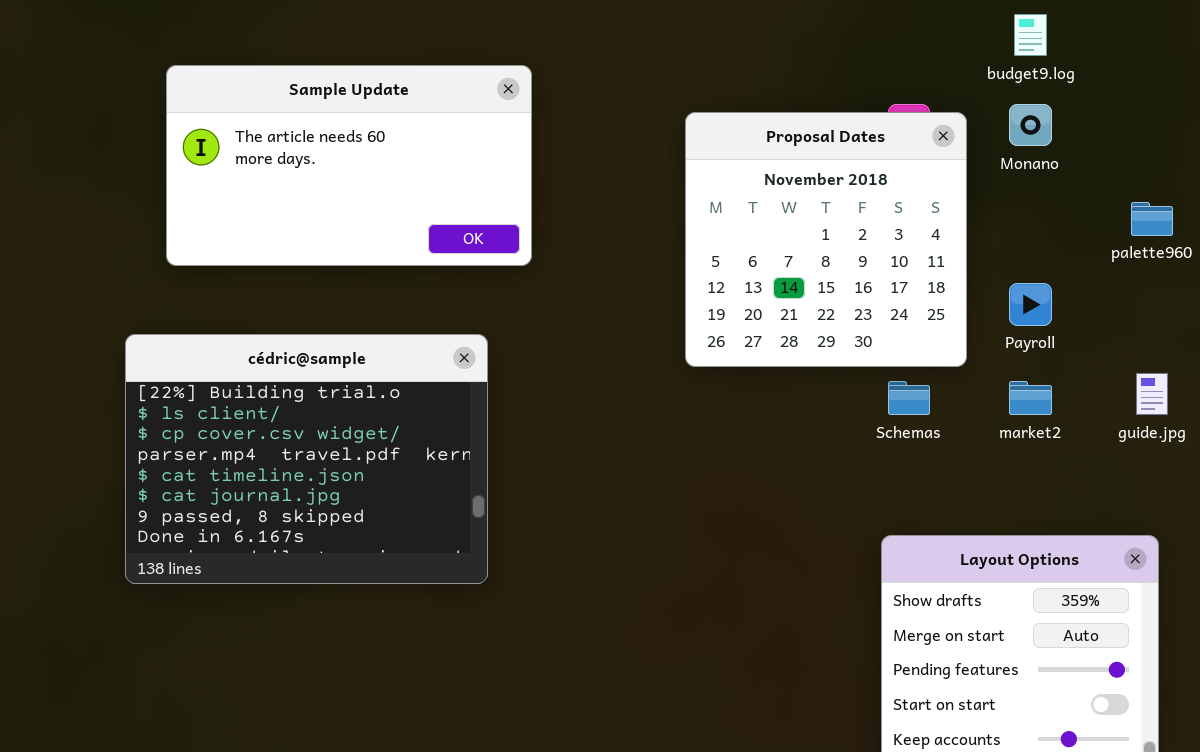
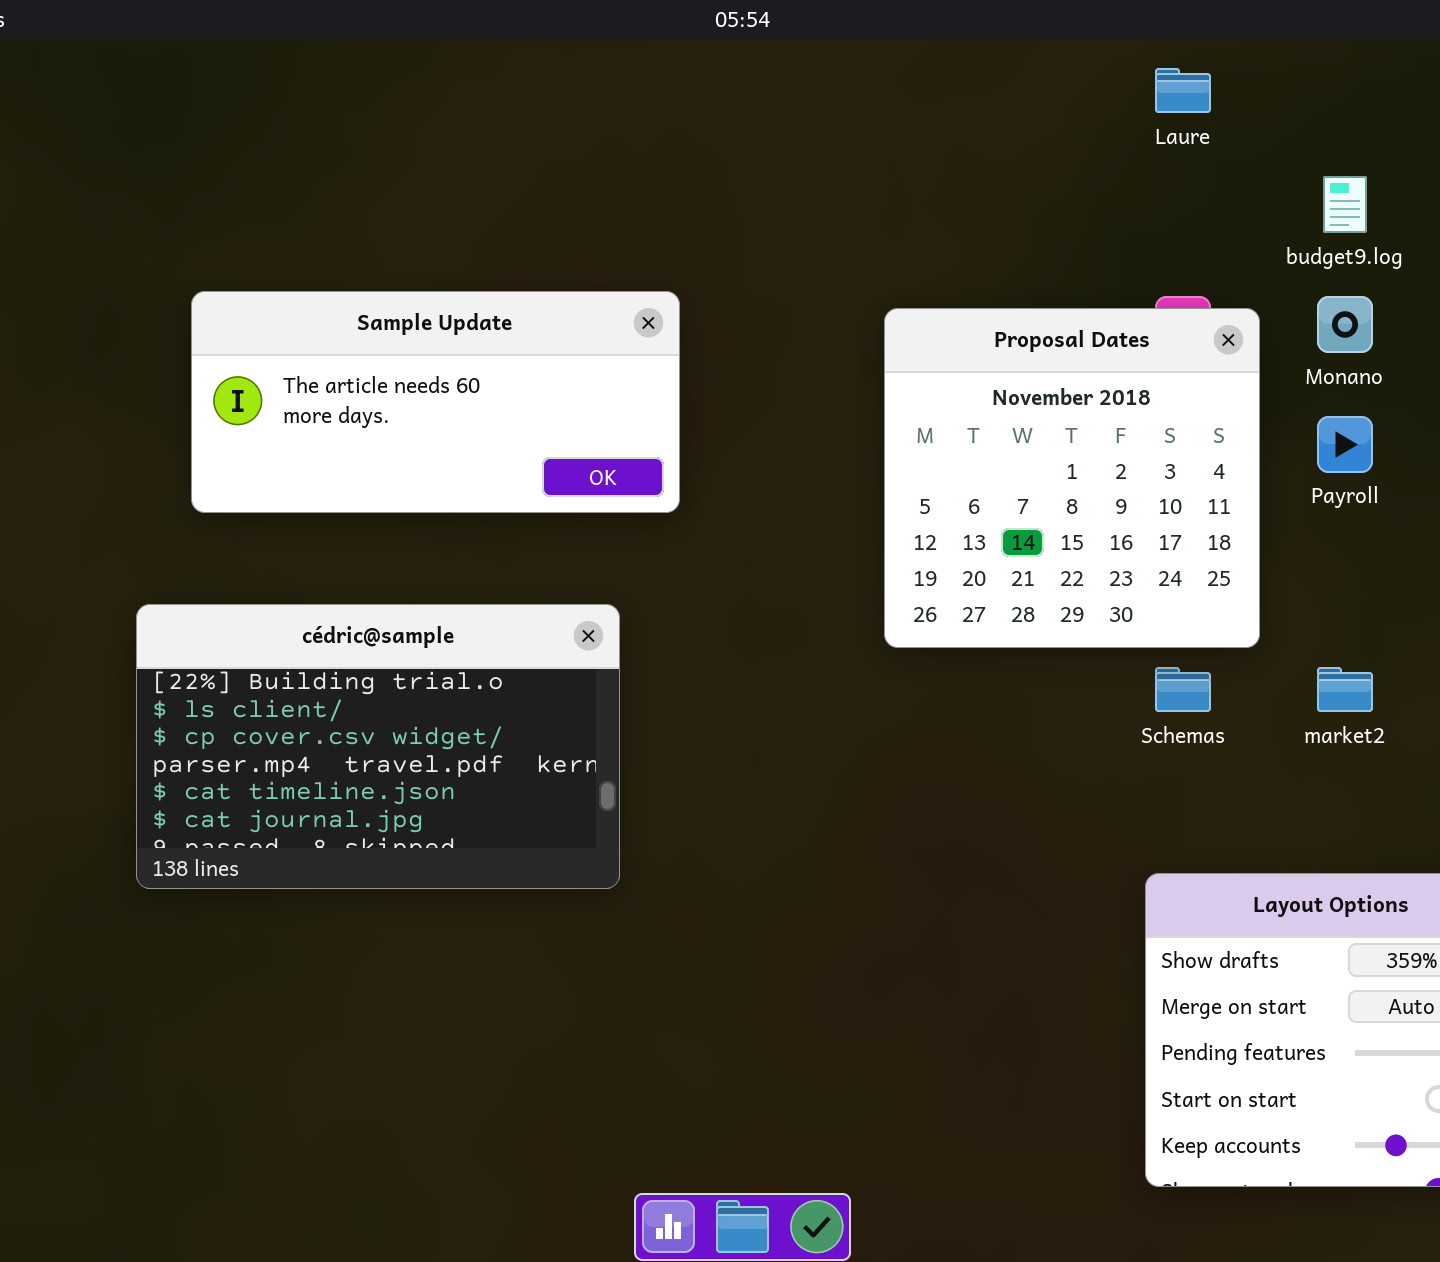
Sample Update: [166,65,532,266] -> [191,291,680,513], resized
Payroll: [1009,283,1052,326] -> [1317,416,1373,473], moved
cédric@sample: [125,334,488,584] -> [136,604,620,889], resized

